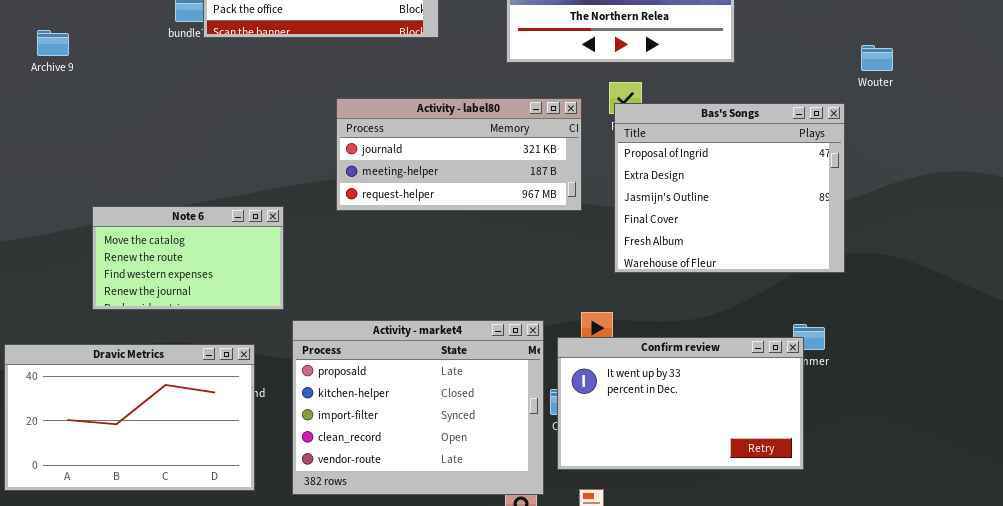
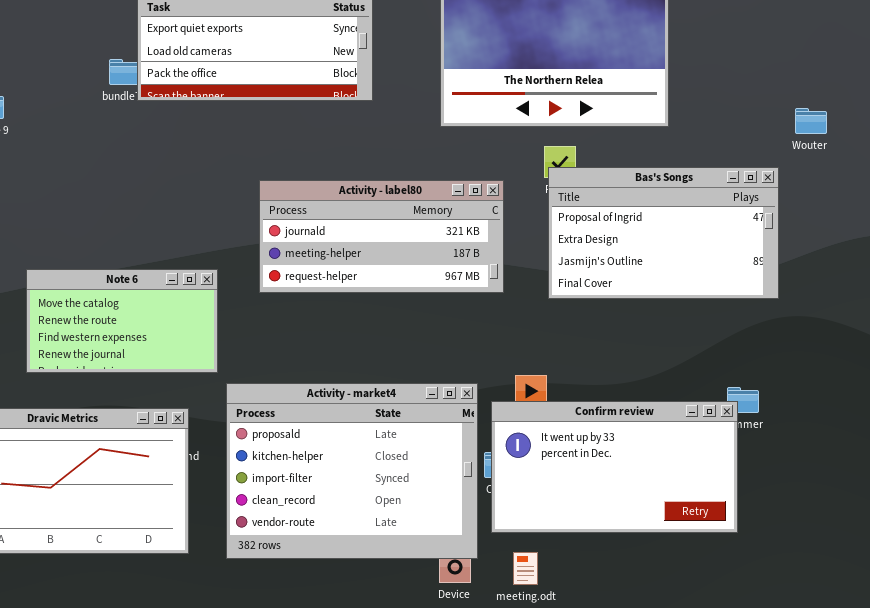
Activity - label80: [336,98,582,211] -> [259,180,504,293], moved
Bas's Songs: [614,103,845,273] -> [548,167,779,299], resized

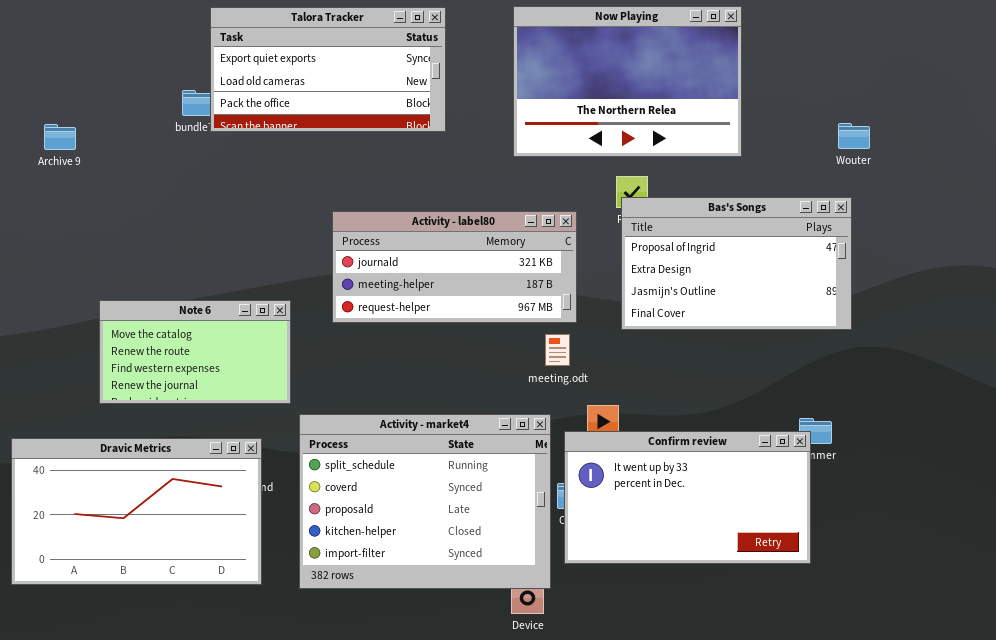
Wouter: [795,108,827,134] -> [838,123,870,149], moved
Activity - market4: [226,383,478,559] -> [299,414,551,589], scrolled up 2 rows
meeting.odt: [513,552,538,585] -> [545,334,570,366], moved

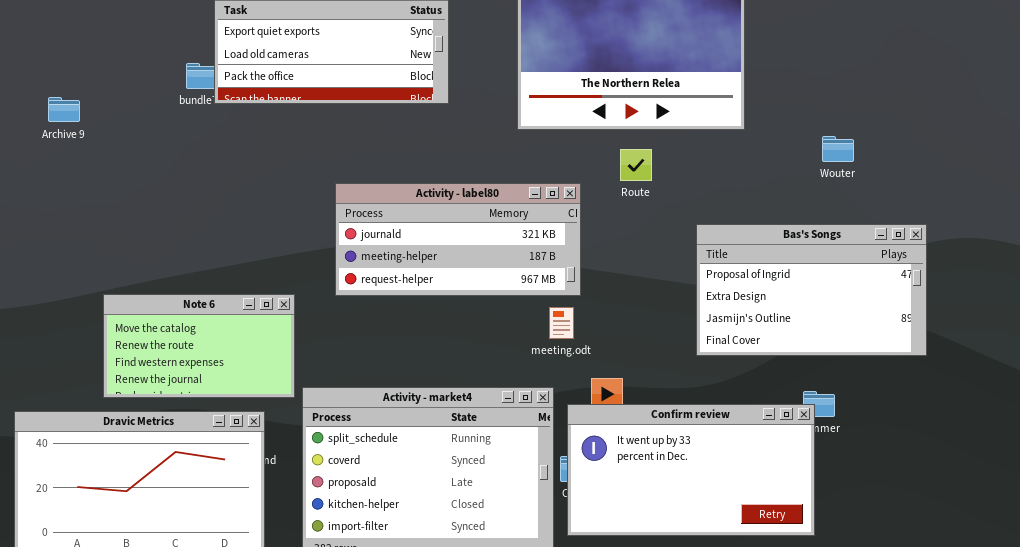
Wouter: [838,123,870,149] -> [822,136,854,162], moved
Bas's Songs: [621,197,852,330] -> [696,224,927,356], moved
Note 6: [99,300,291,404] -> [103,294,295,398], moved

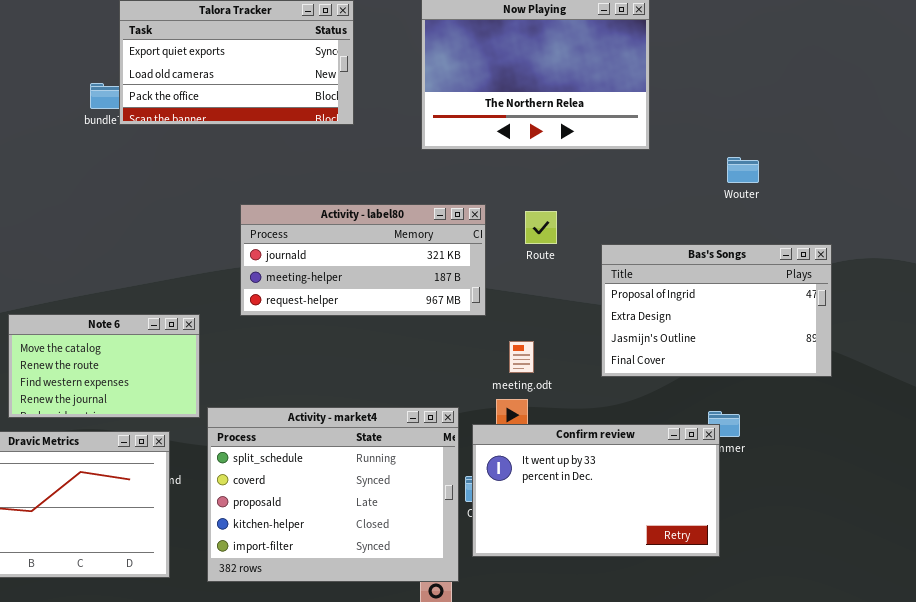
Route: [620,149,652,181] -> [525,211,557,244], moved
meeting.odt: [549,307,574,339] -> [509,341,534,373], moved

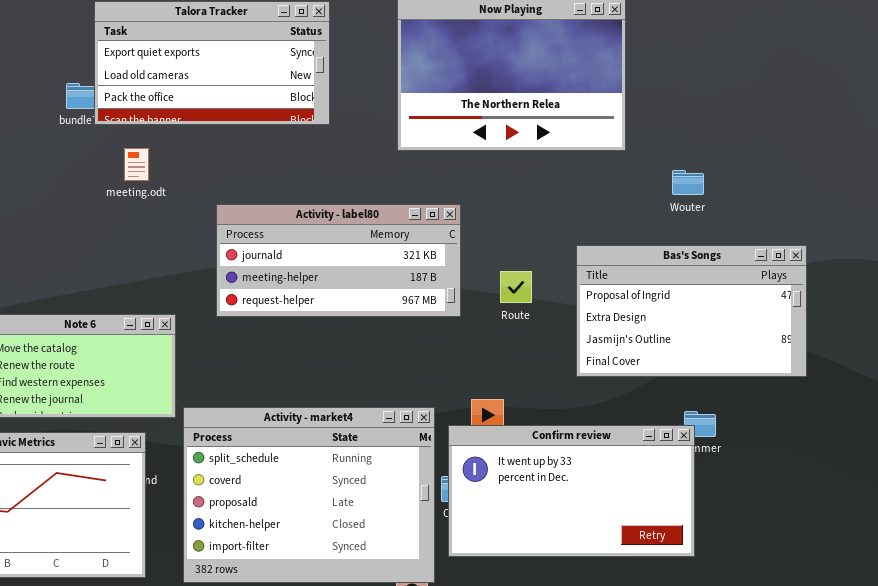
Wouter: [727,157,759,183] -> [672,170,704,195], moved
Route: [525,211,557,244] -> [500,271,532,303], moved
meeting.odt: [509,341,534,373] -> [124,148,149,181], moved

